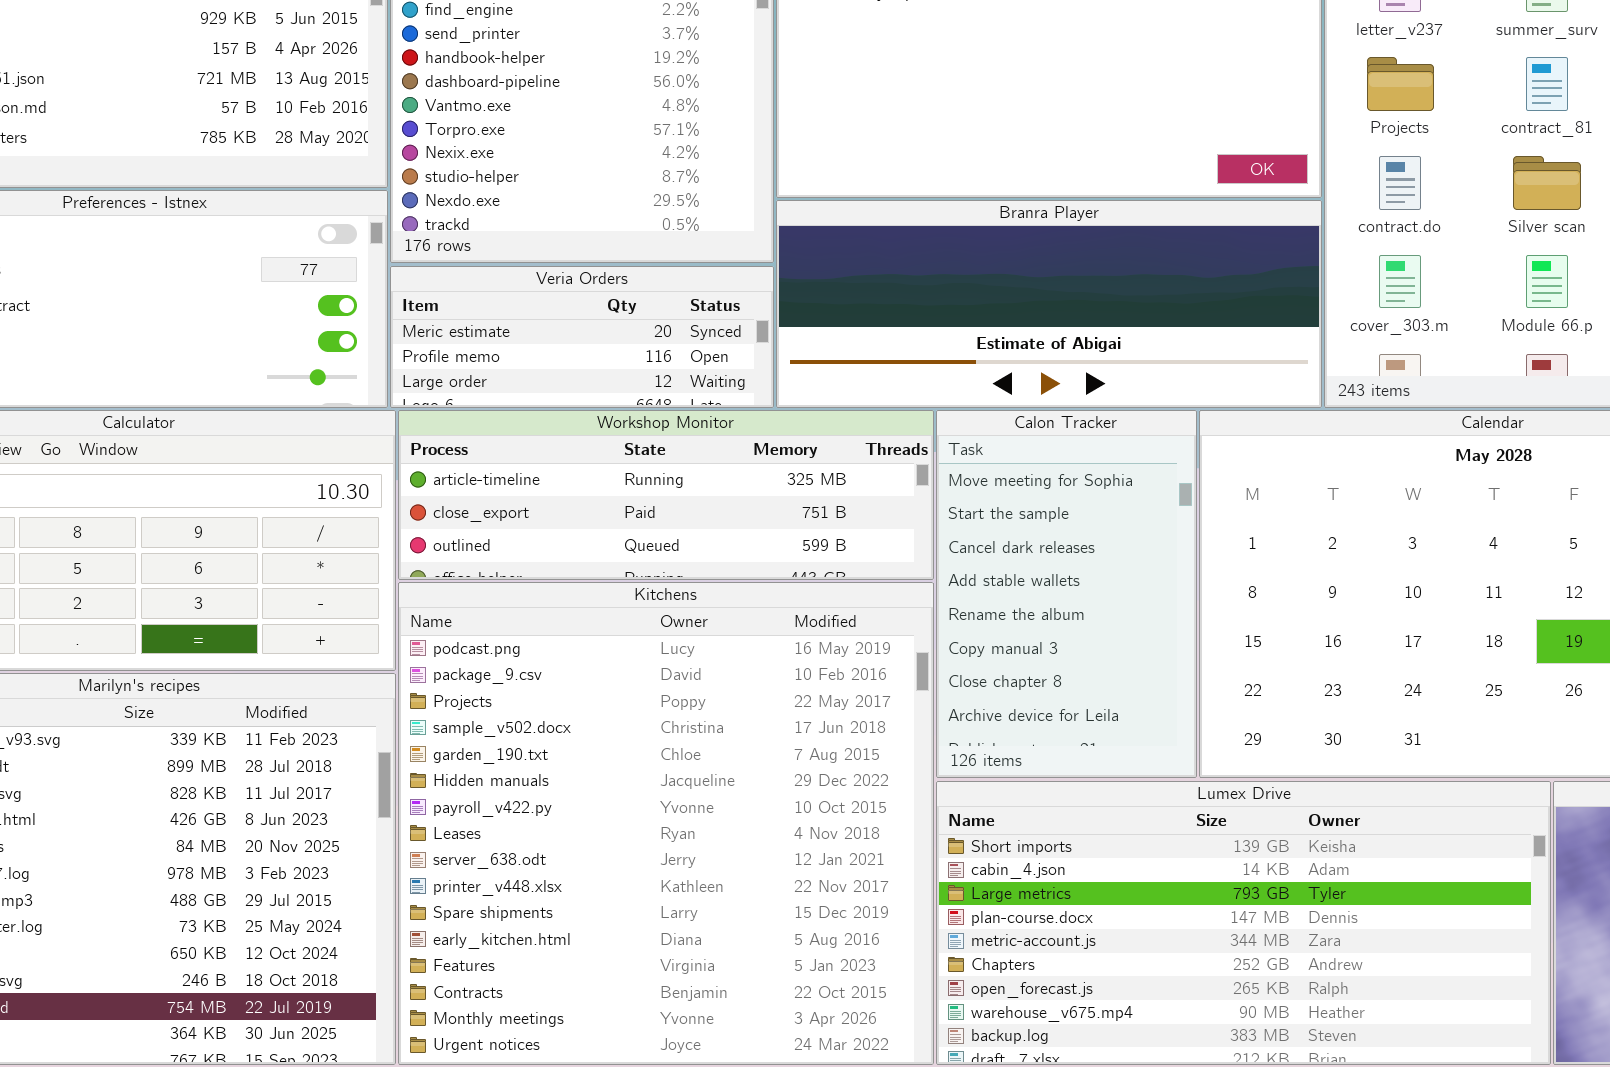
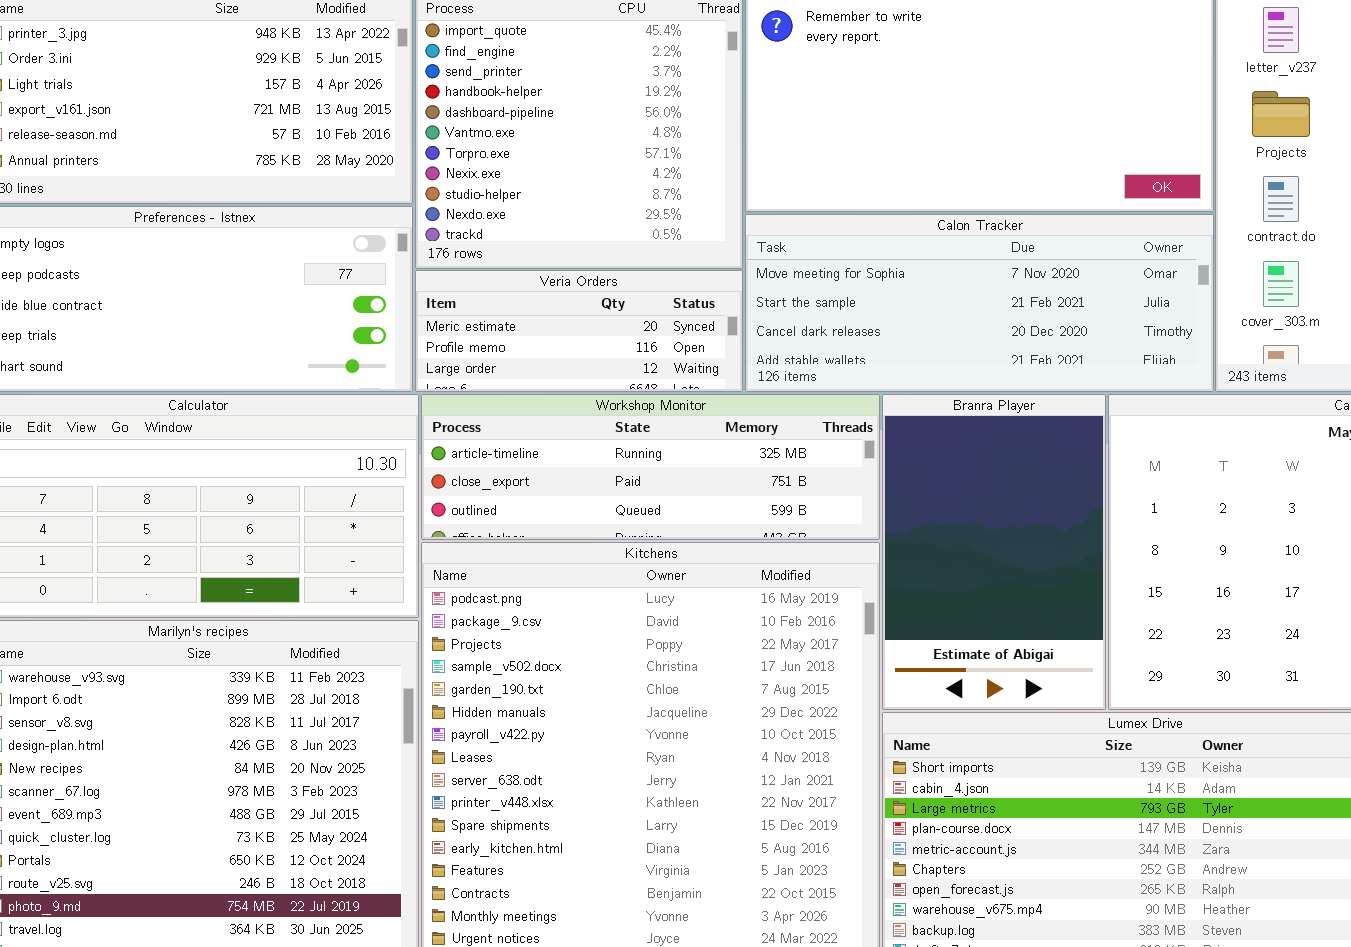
Branra Player: [776,200,1322,408] -> [882,394,1106,710], moved, resized
Calon Tracker: [936,410,1197,778] -> [745,214,1214,392], moved, resized

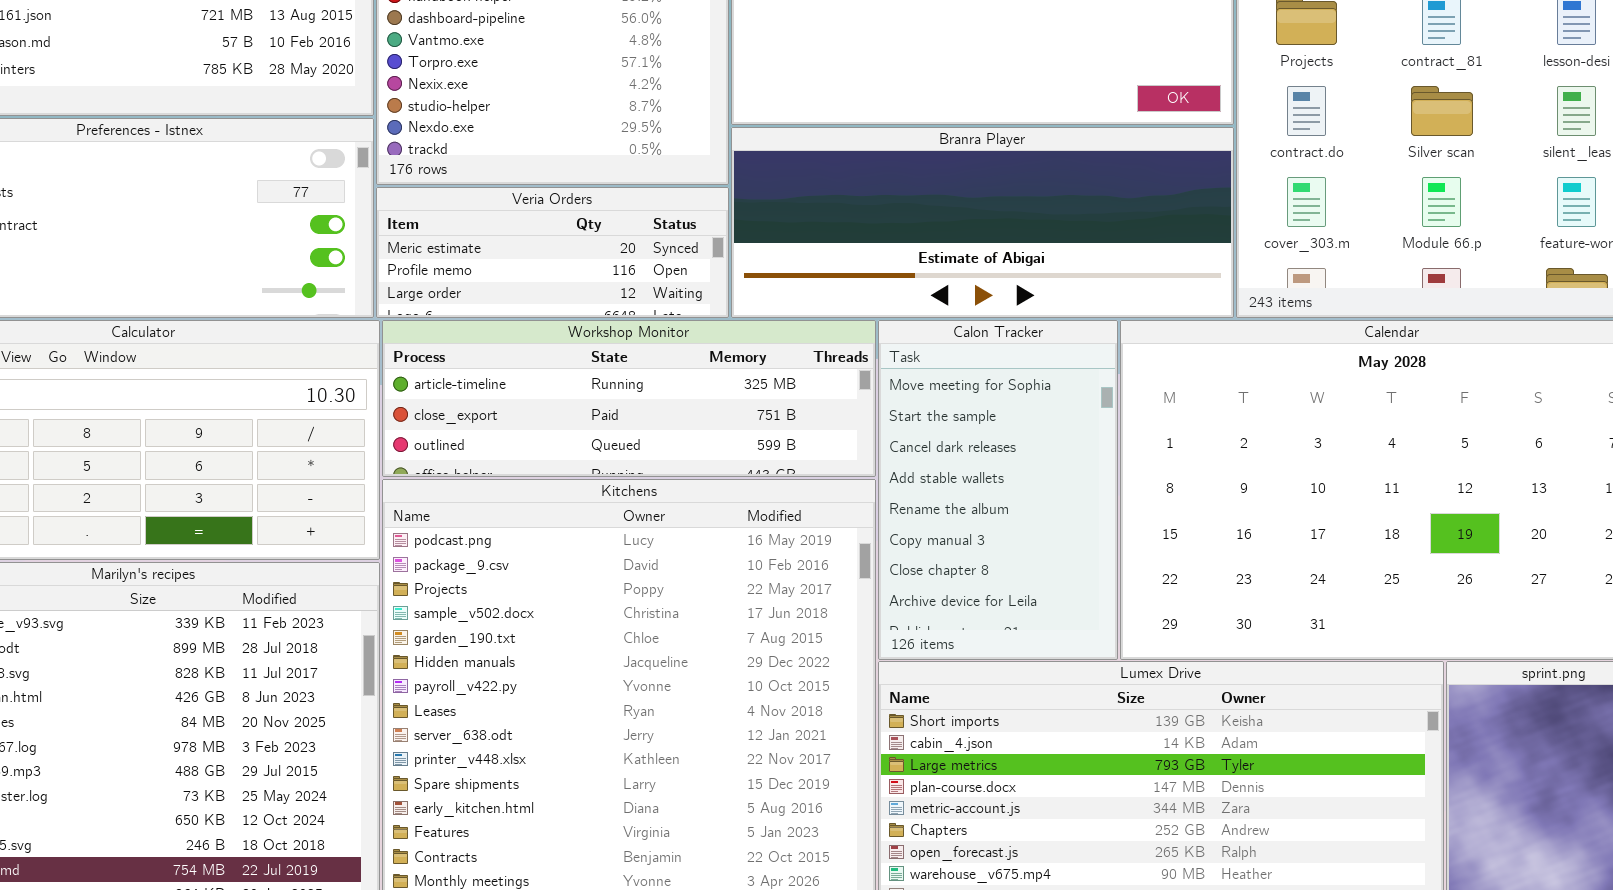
Calon Tracker: [745,214,1214,392] -> [878,320,1118,660], moved, resized
Branra Player: [882,394,1106,710] -> [731,127,1234,318], moved, resized

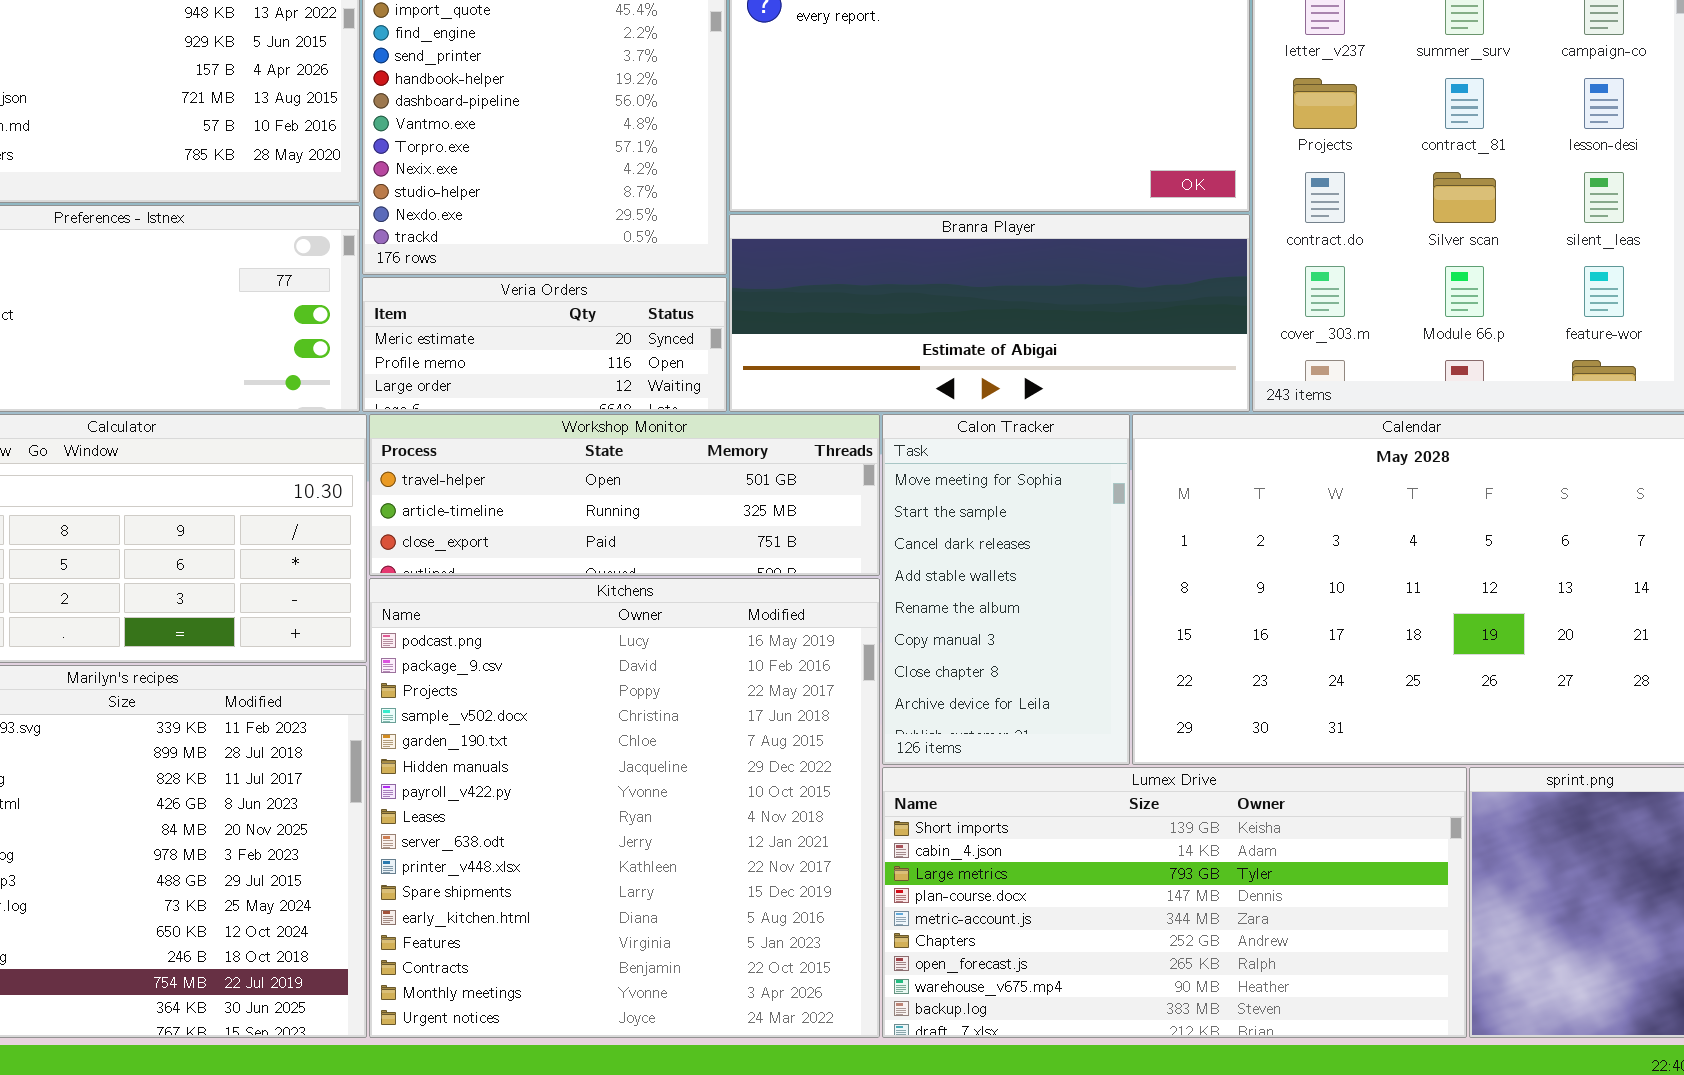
Workshop Monitor: [382,320,876,477] -> [369,414,880,576], scrolled up 1 row

